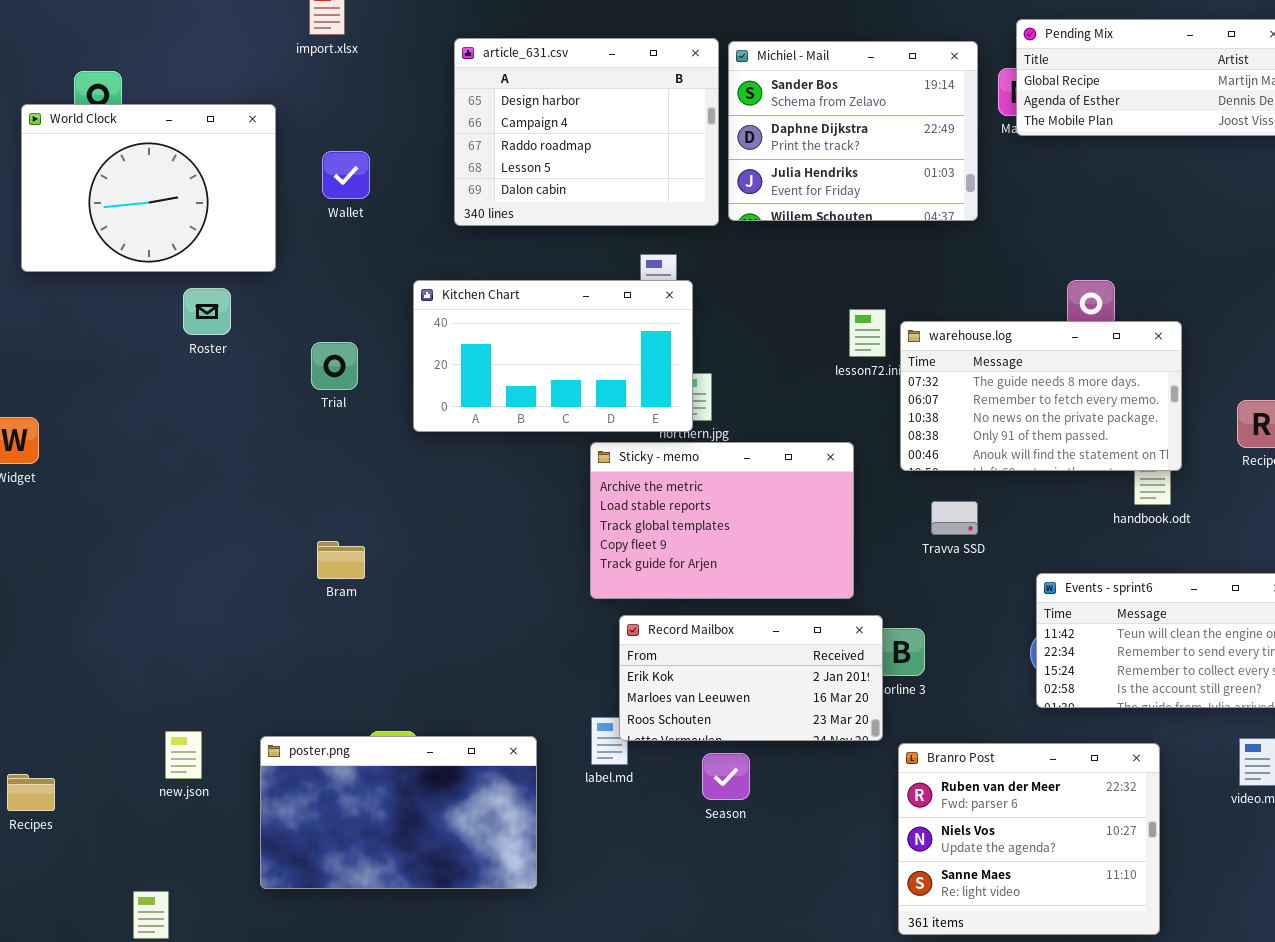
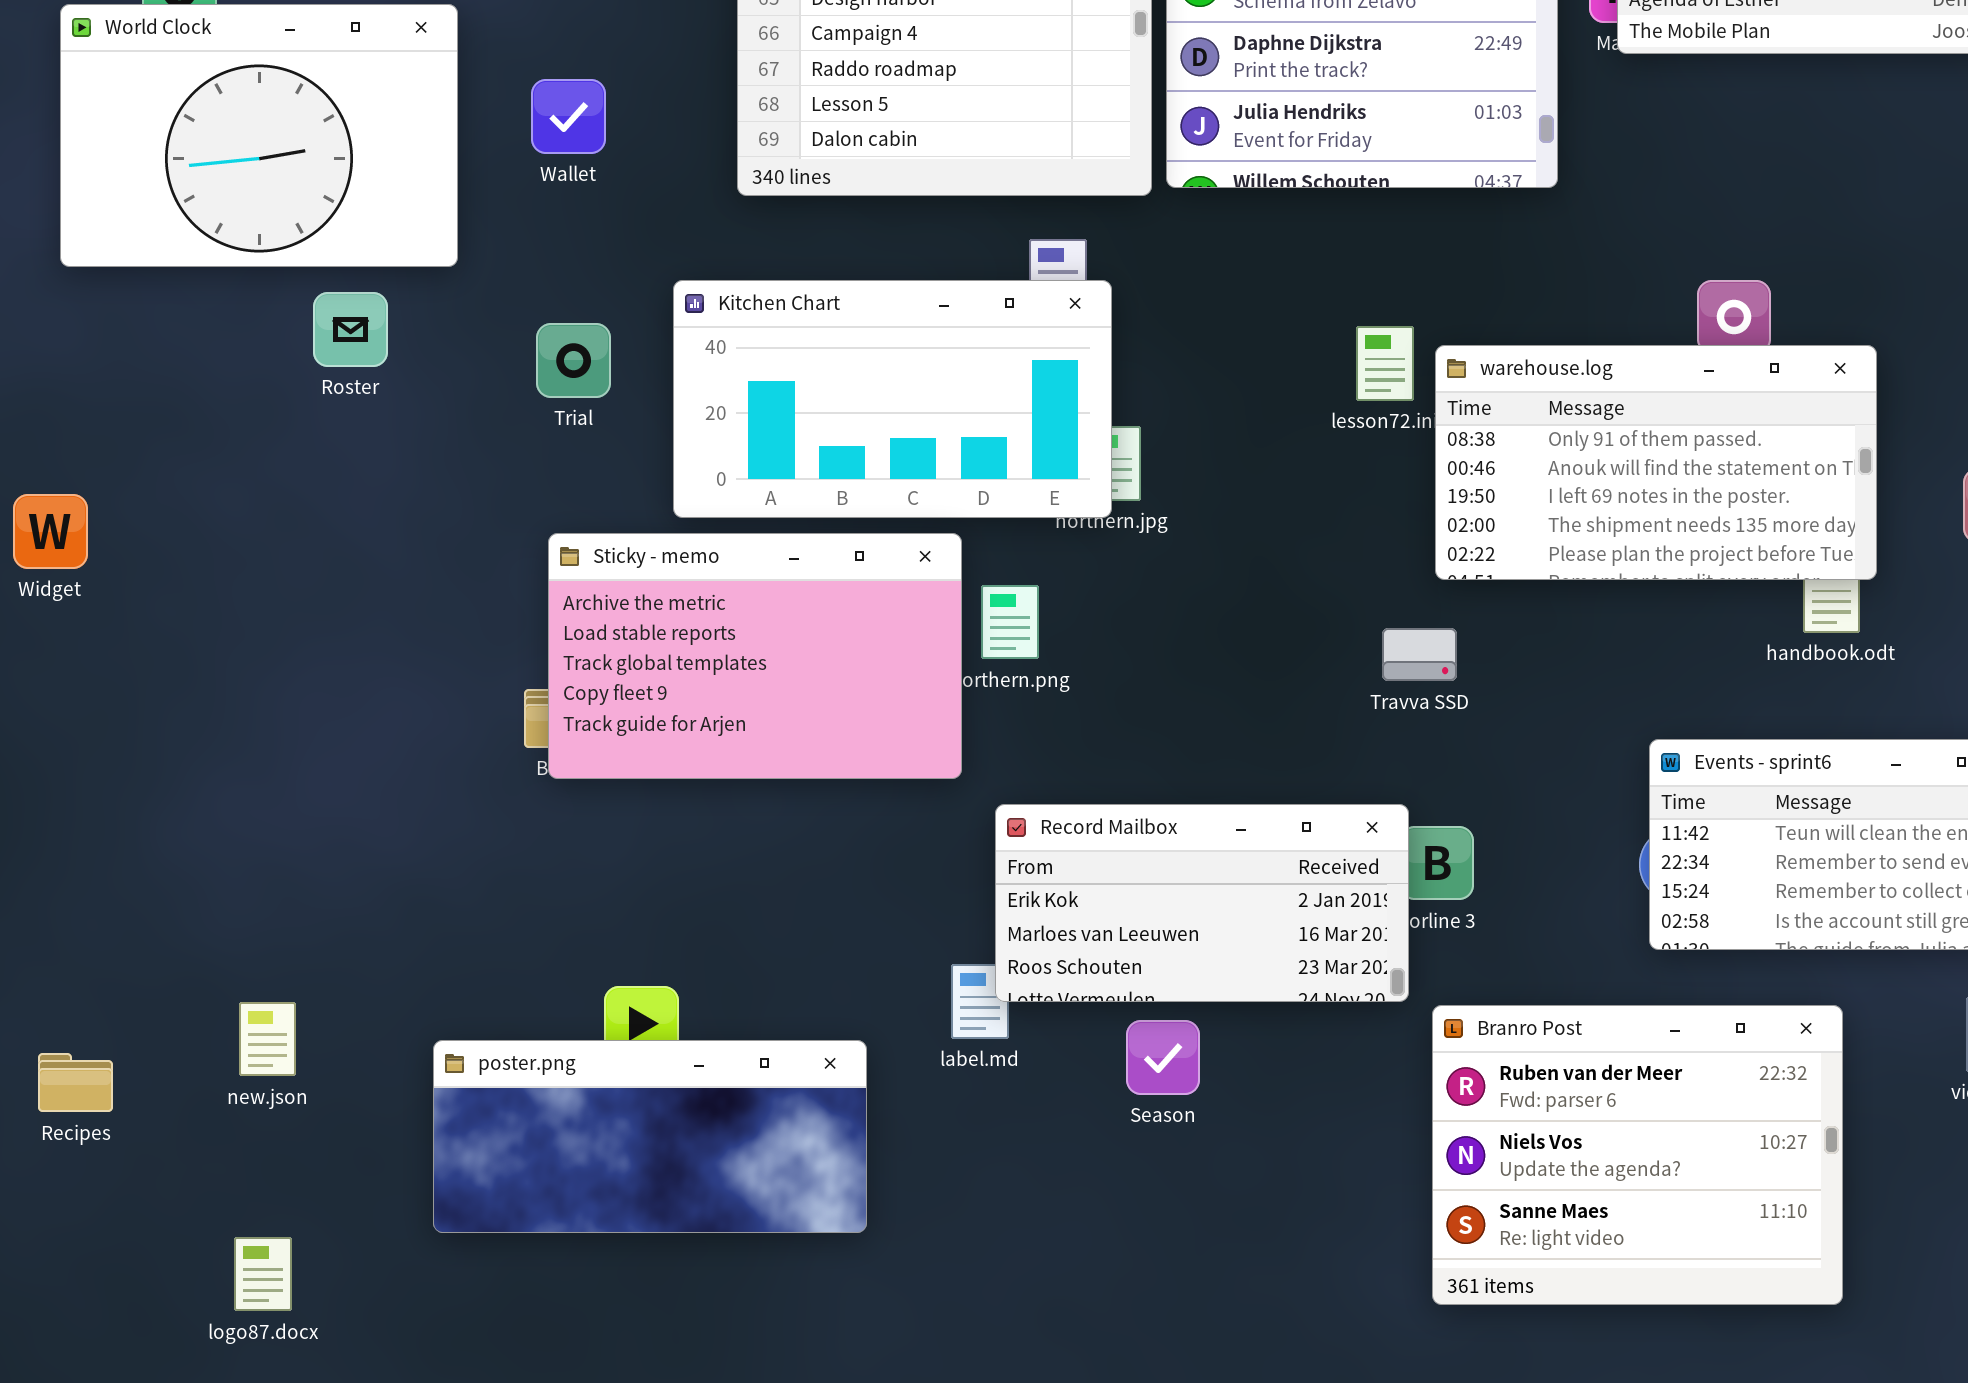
warehouse.log: [900,321,1182,471] -> [1435,345,1877,580], scrolled down 3 rows
Trial: [311,342,358,390] -> [536,323,611,398], moved
Sticky - memo: [590,442,854,599] -> [548,533,962,779], moved
Travva SSD: [931,501,978,535] -> [1382,628,1457,681], moved
new.json: [165,731,202,779] -> [239,1002,296,1076], moved
poster.png: [260,736,537,889] -> [433,1040,867,1233], resized

